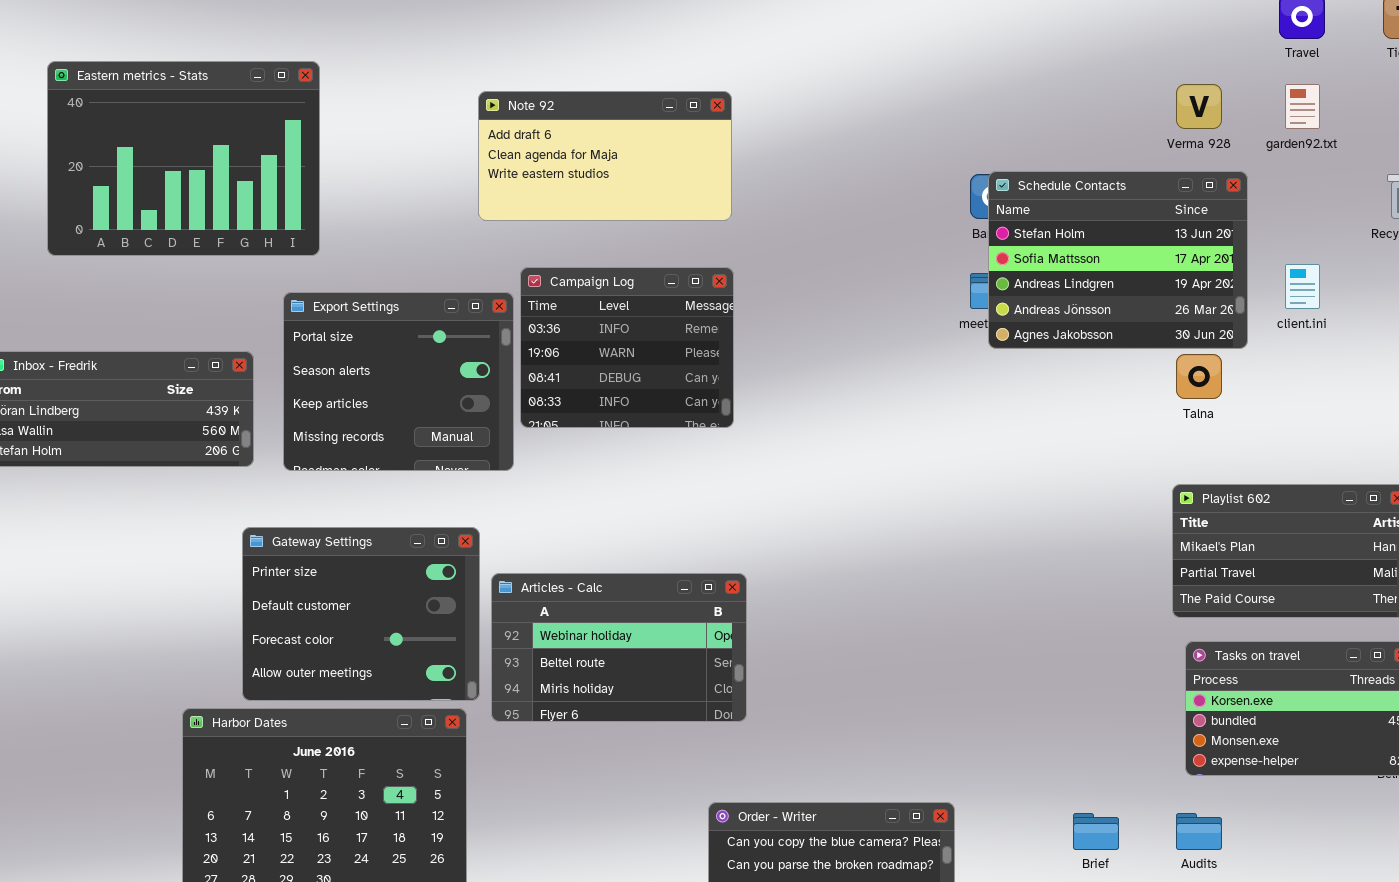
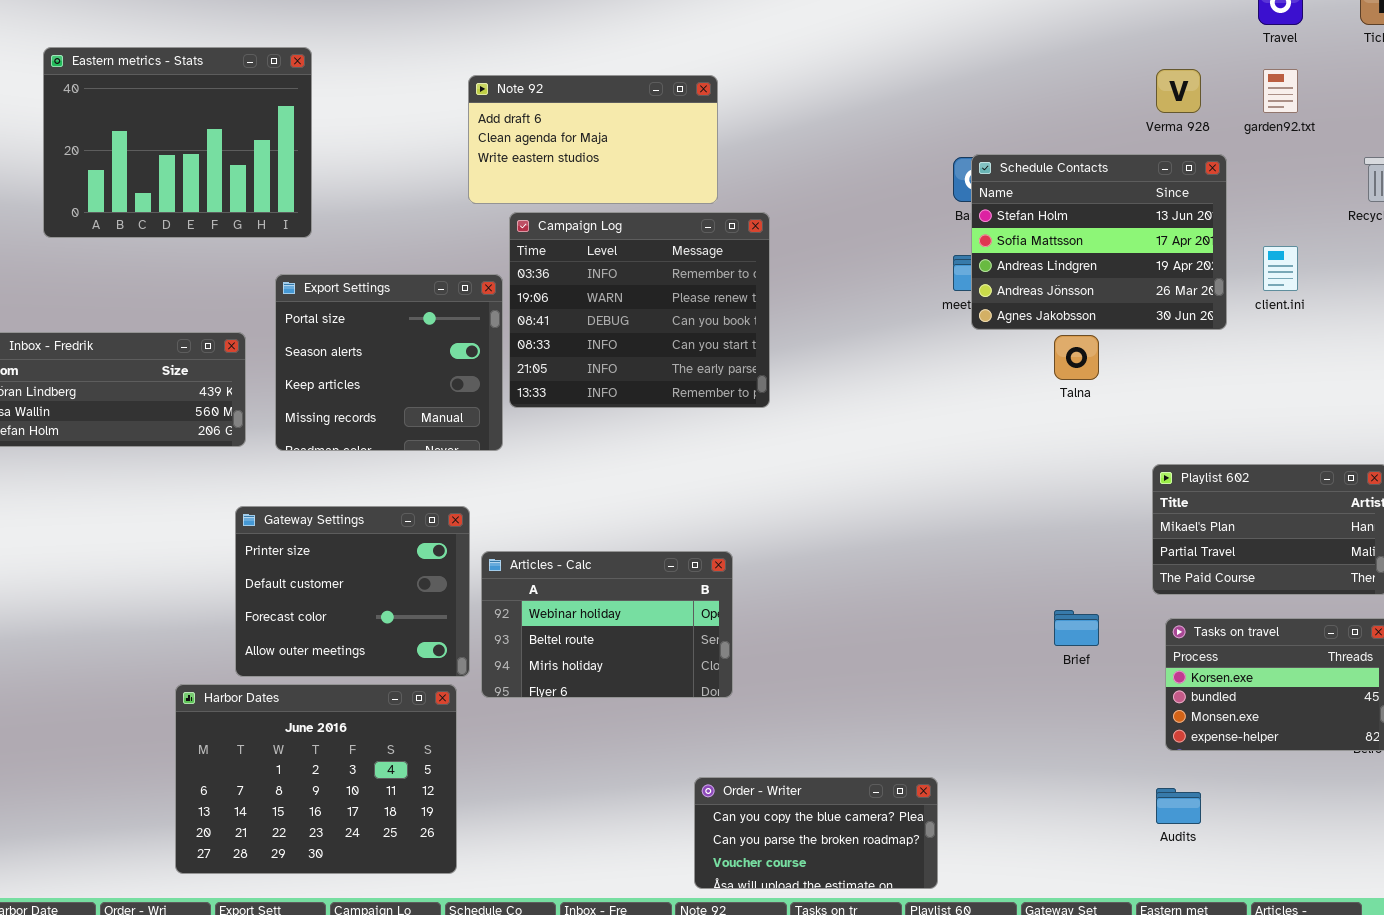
Campaign Log: [520,267,734,428] -> [509,212,770,408], resized
Talna: [1176,354,1222,399] -> [1054,335,1099,380], moved
Brief: [1073,813,1119,850] -> [1054,610,1099,646], moved

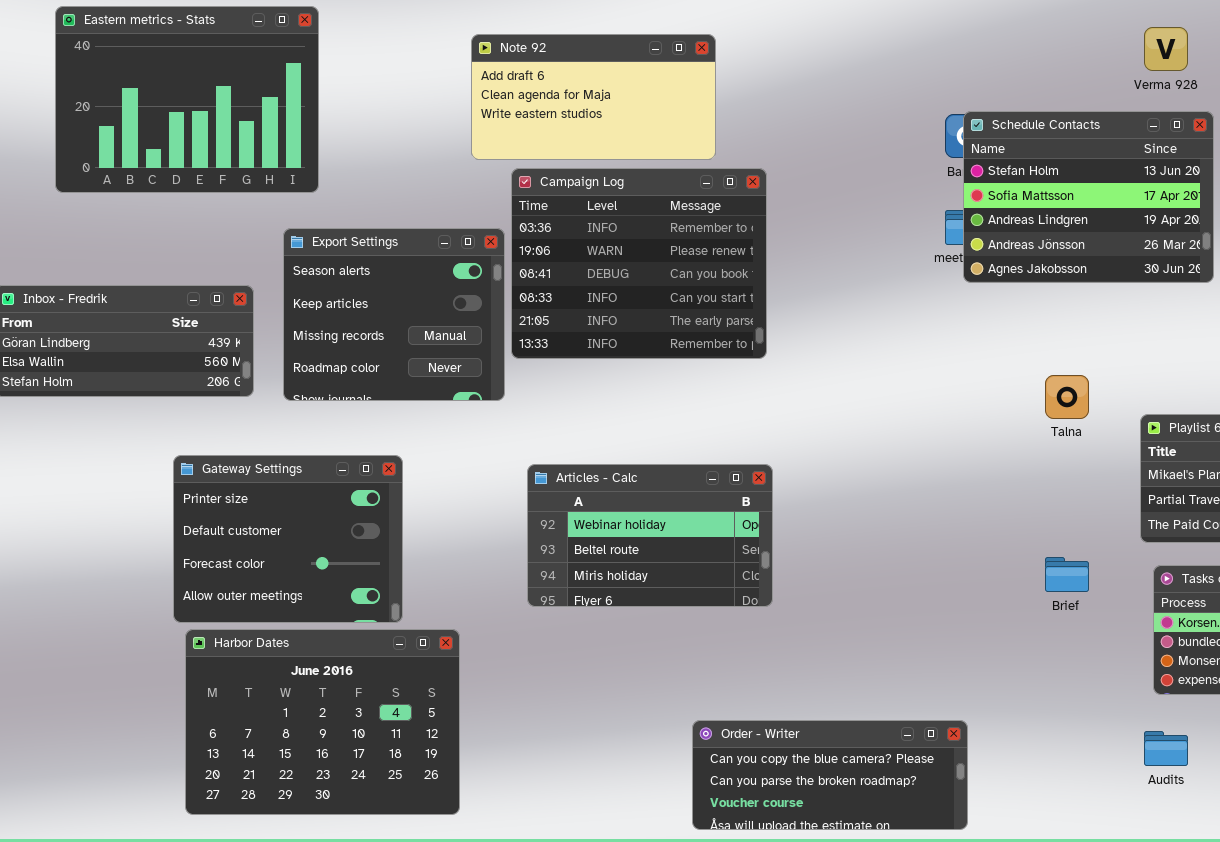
Export Settings: [275,274,503,451] -> [283,228,505,401], scrolled down 1 row
Talna: [1054,335,1099,380] -> [1045,375,1089,419], moved
Gateway Settings: [235,506,470,677] -> [173,455,403,623], moved
Articles - Calc: [481,551,733,698] -> [527,464,773,607], moved
Order - Writer: [694,777,938,889] -> [692,720,968,830], resized

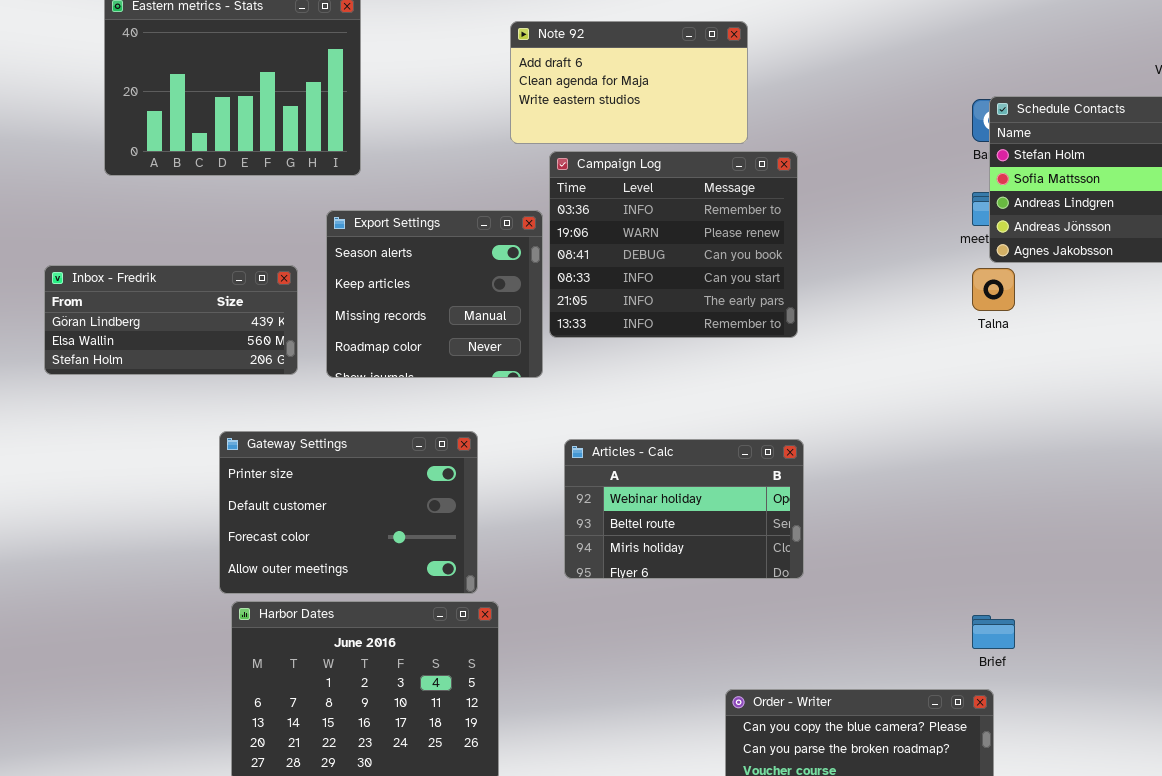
Talna: [1045,375,1089,419] -> [972,268,1015,311], moved
Gateway Settings: [173,455,403,623] -> [219,431,478,594], resized
Brief: [1045,557,1089,592] -> [972,615,1015,649], moved

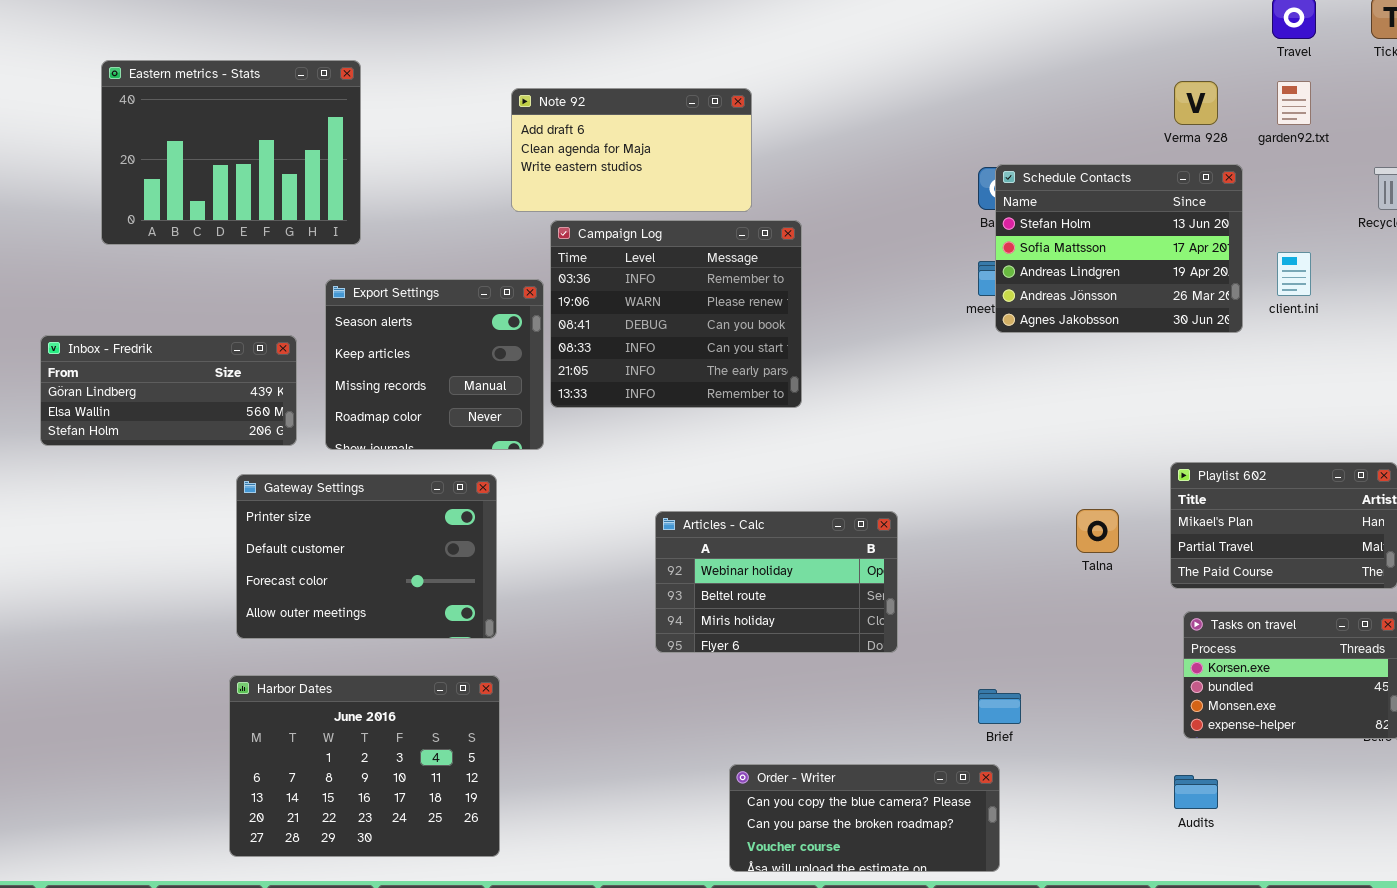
Talna: [972,268,1015,311] -> [1076,509,1119,553], moved
Gateway Settings: [219,431,478,594] -> [236,474,497,639], moved
Articles - Calc: [564,439,804,579] -> [655,511,898,653], moved

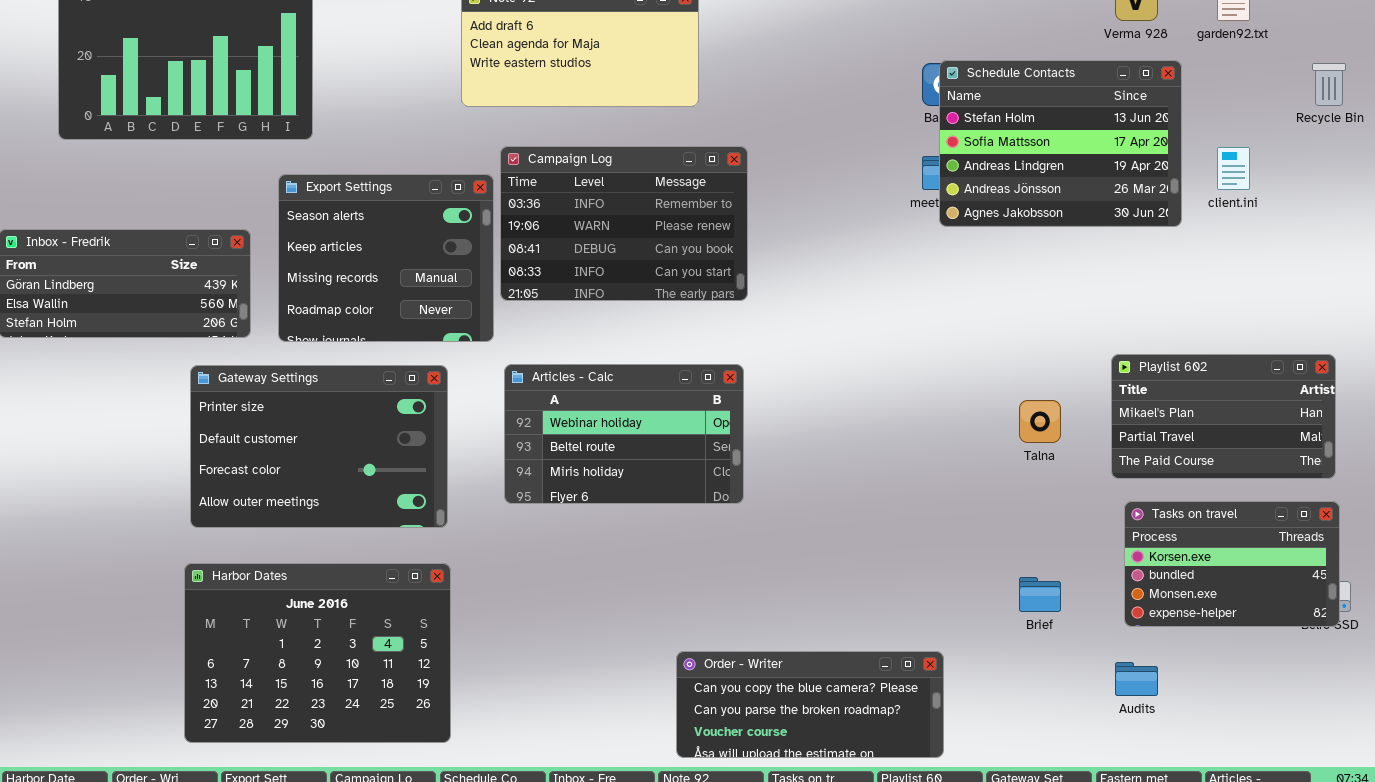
Campaign Log: [550,220,802,408] -> [500,146,748,301], resized
Articles - Calc: [655,511,898,653] -> [504,364,744,504], moved
Brief: [978,689,1021,724] -> [1019,577,1061,612], moved

